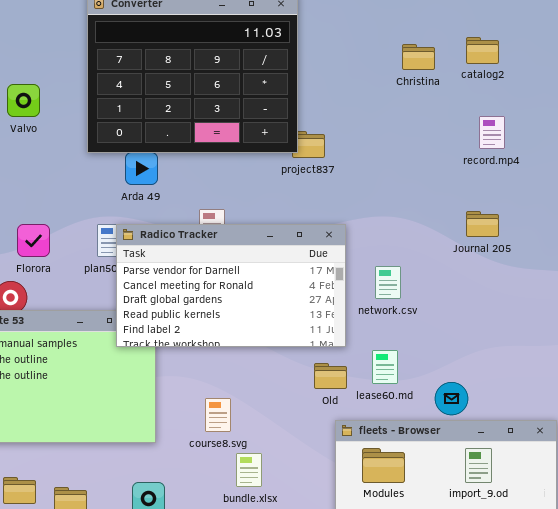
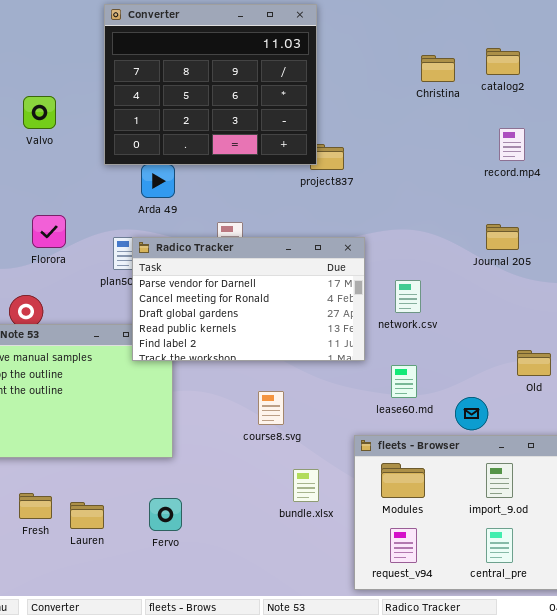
Florora: [17,224,50,257] -> [32,215,66,248], moved
Old: [314,363,347,389] -> [517,350,551,376], moved
course8.svg: [205,398,231,432] -> [258,391,284,425], moved
bundle.xlsx: [236,453,262,487] -> [293,469,319,502], moved

